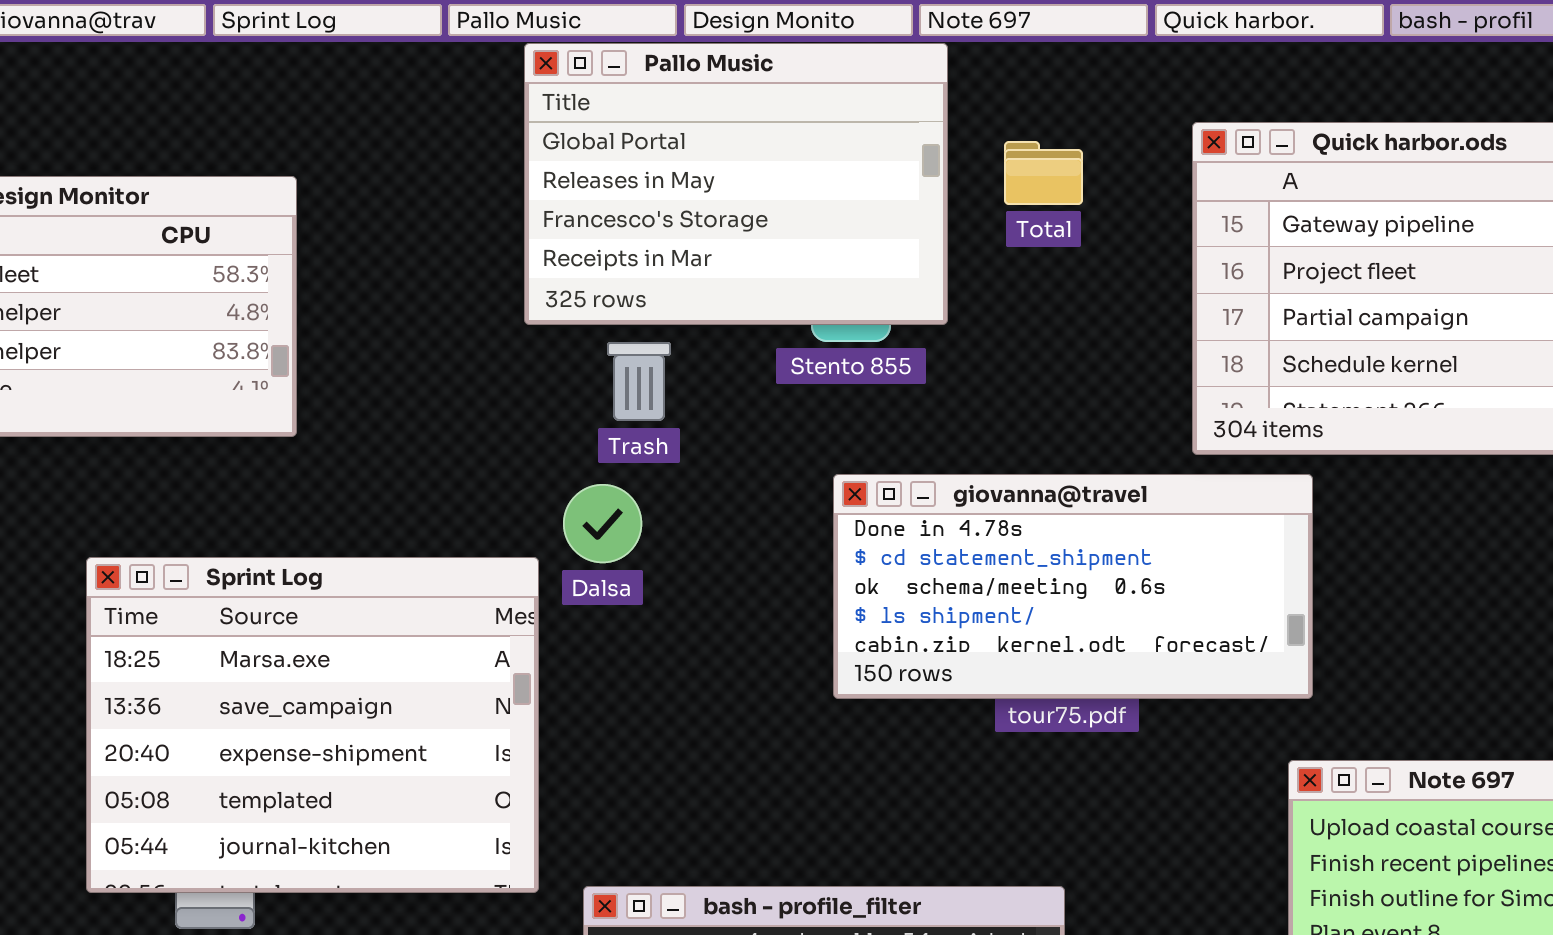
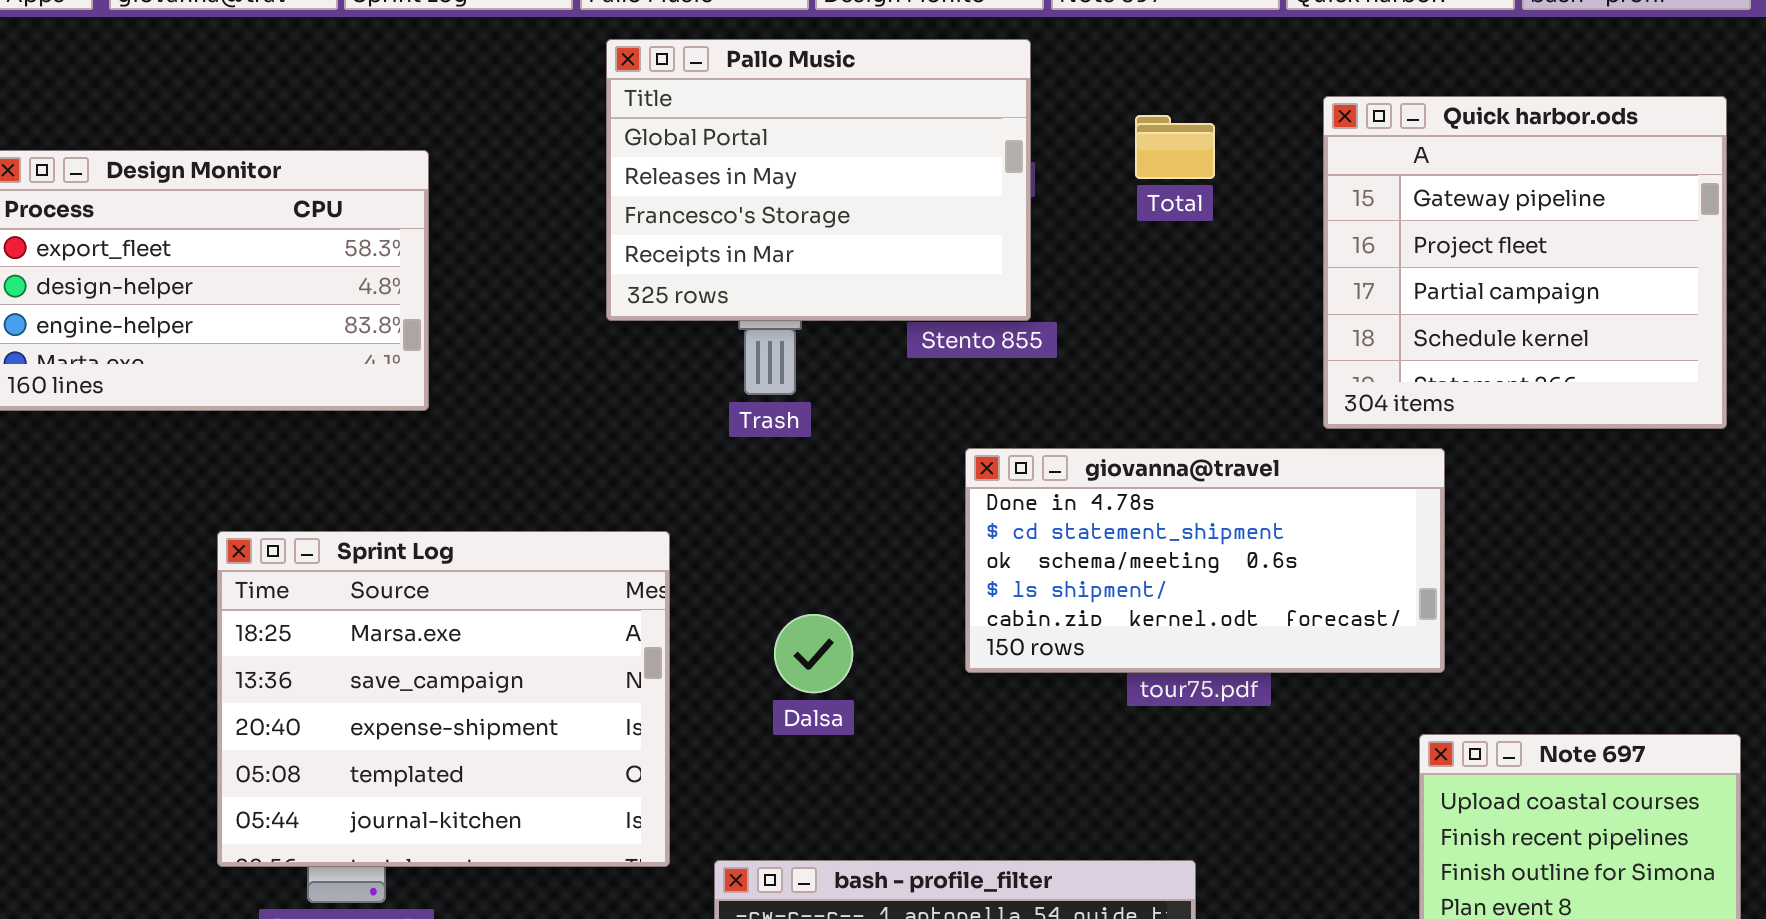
Pallo Music: [524,43,948,325] -> [606,39,1031,321], moved
Dalsa: [563,484,642,563] -> [774,614,853,693], moved

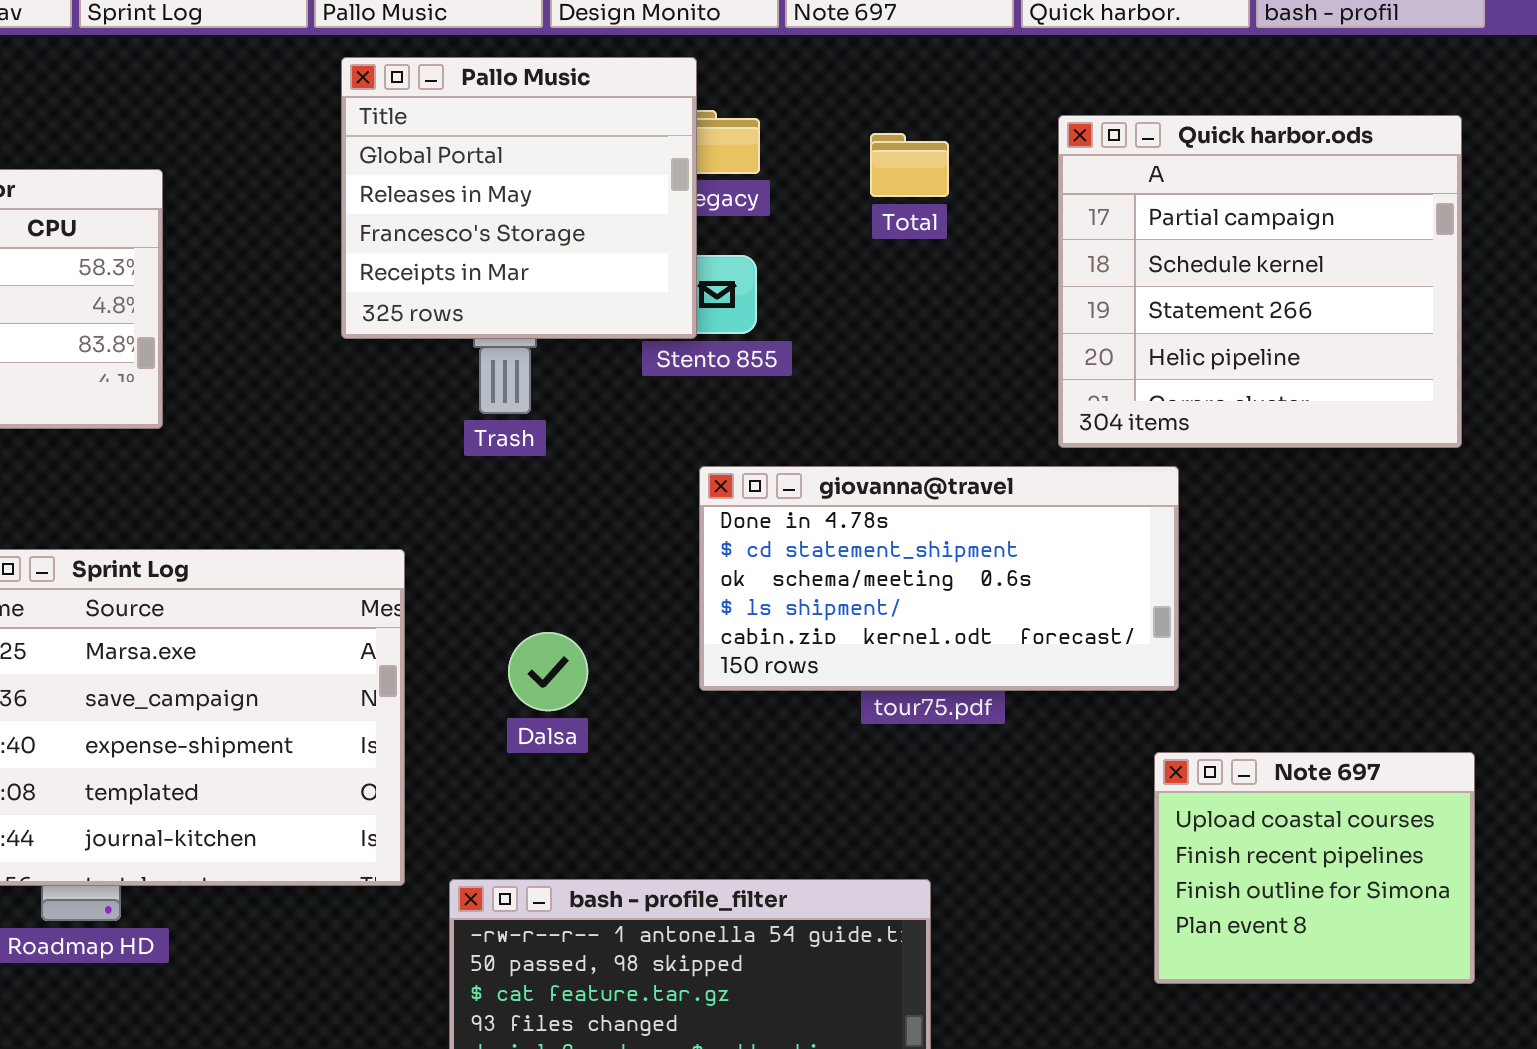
Pallo Music: [606,39,1031,321] -> [341,57,697,339], resized
Quick harbor.ods: [1323,96,1727,429] -> [1058,115,1462,448], scrolled down 2 rows

